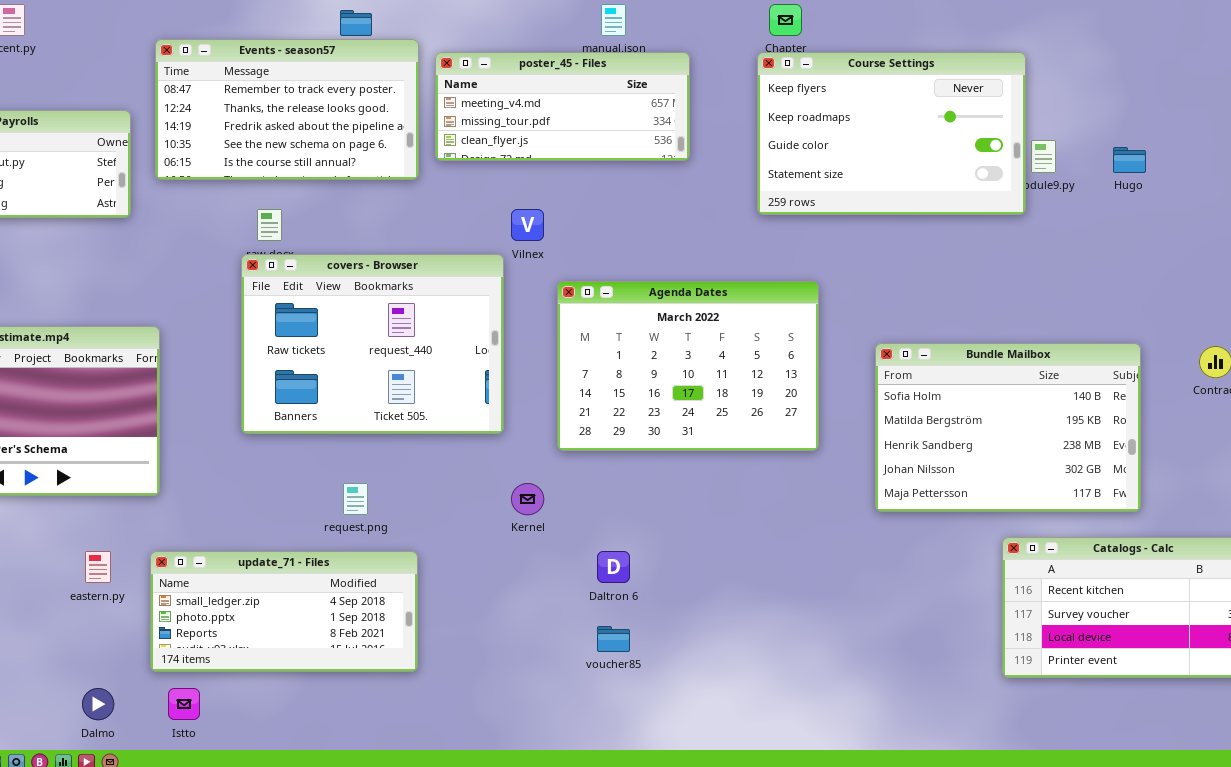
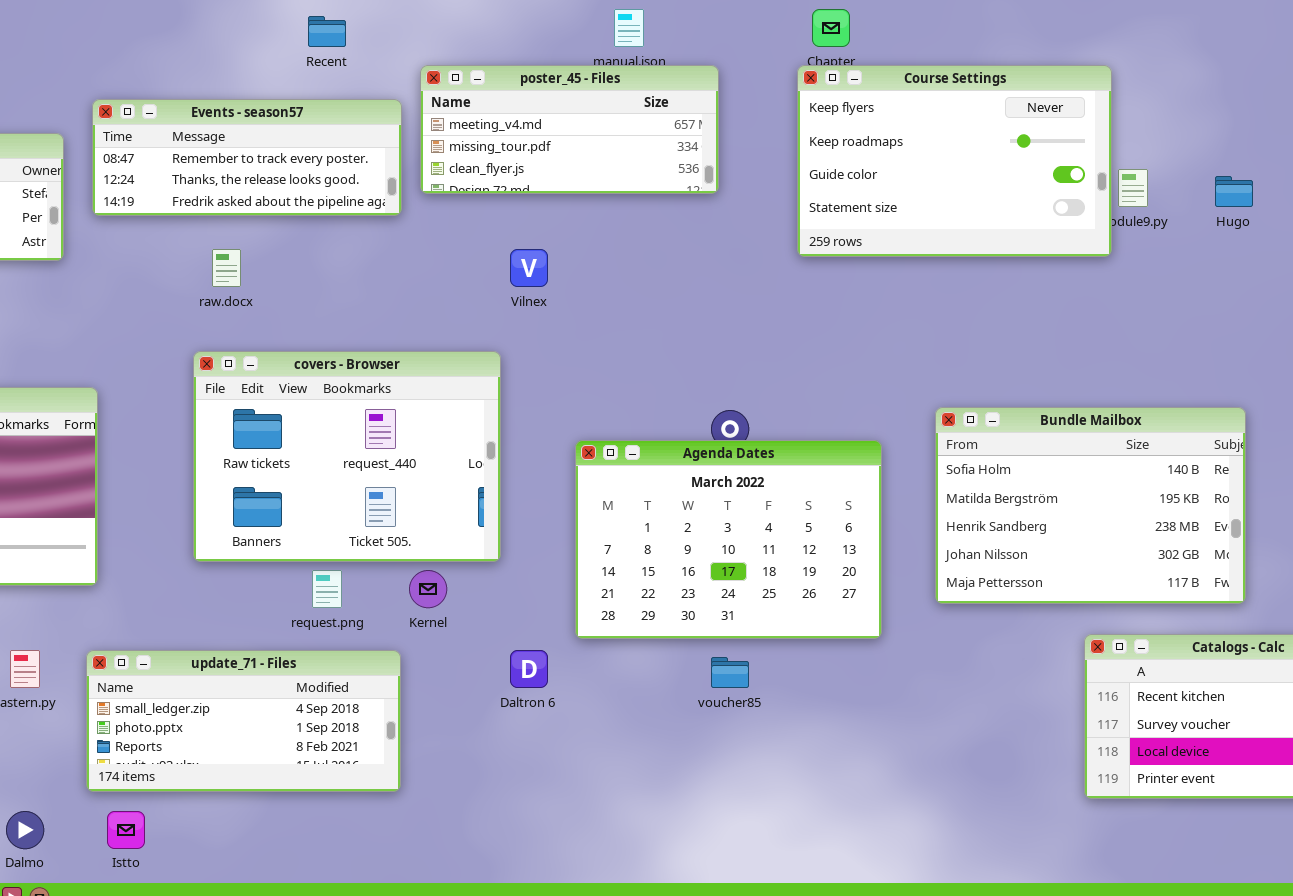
Events - season57: [155,39,419,180] -> [92,99,402,216], resized
covers - Browser: [241,254,504,434] -> [193,351,501,562], moved
Agenda Dates: [557,281,819,451] -> [575,440,882,639], moved
Kernel: [511,483,544,515] -> [409,570,447,608], moved
Daltron 6: [597,551,630,583] -> [510,650,548,688], moved
voucher85: [597,626,630,652] -> [711,657,749,688], moved

